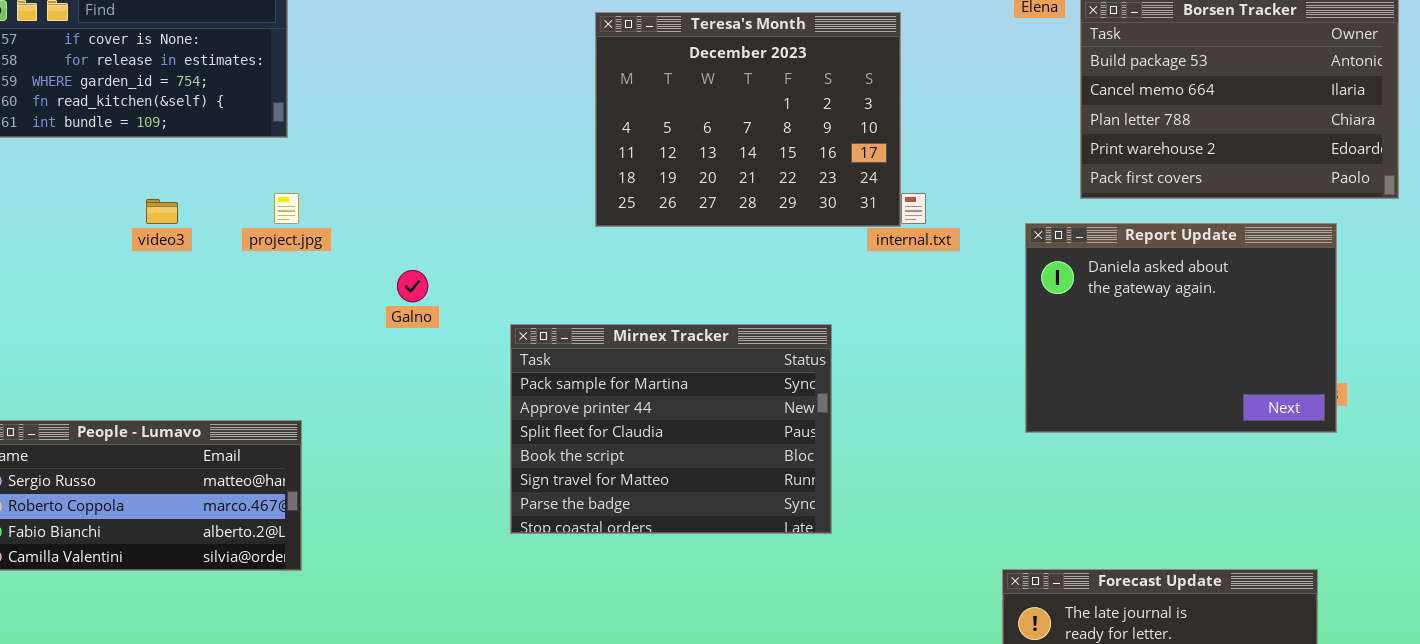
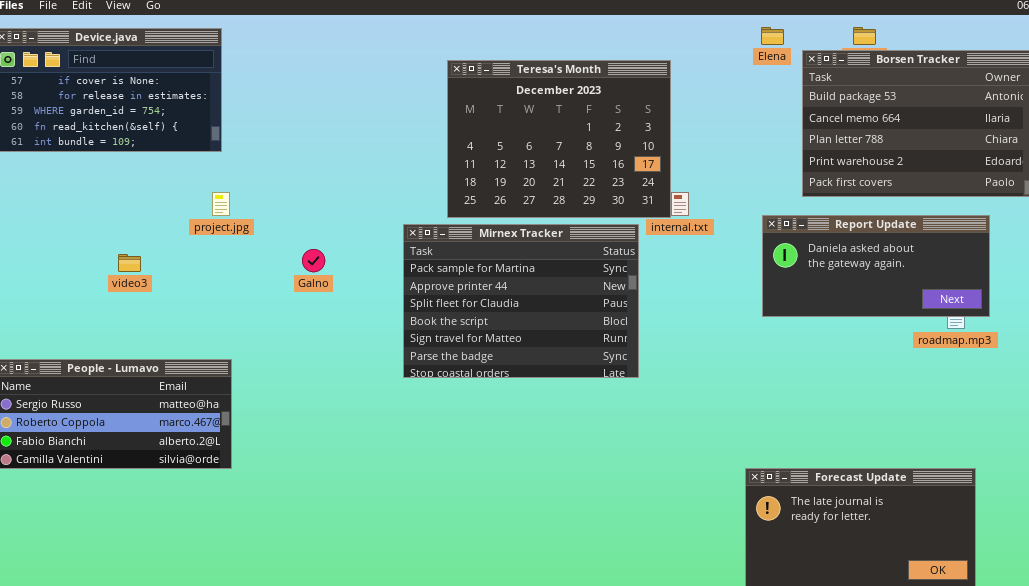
video3: [146,199,178,224] -> [118,254,141,272], moved
Report Update: [1025,223,1337,433] -> [762,215,990,317], resized
Mirnex Tracker: [510,324,832,534] -> [403,224,639,378], moved

